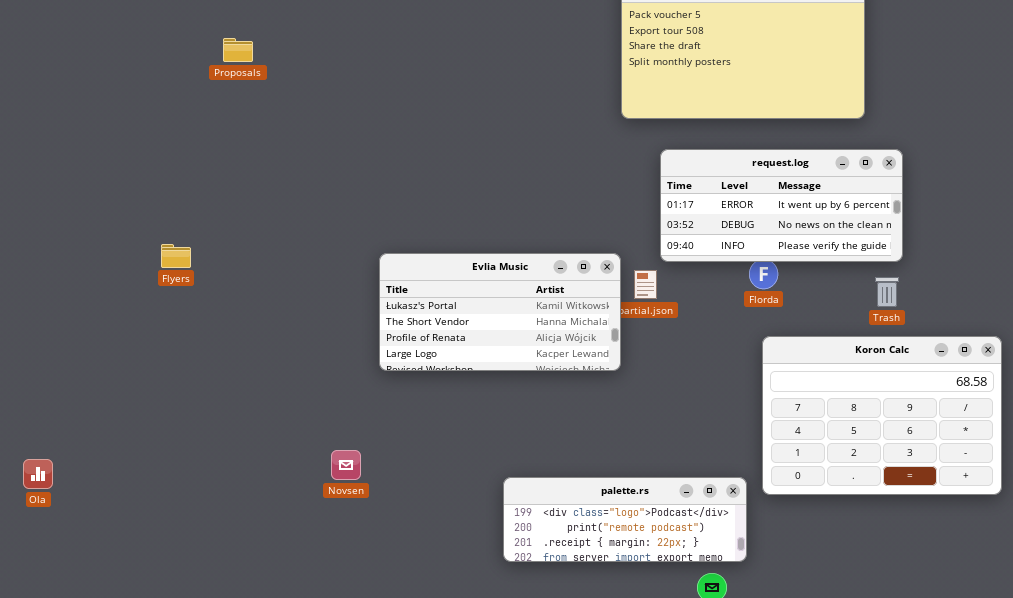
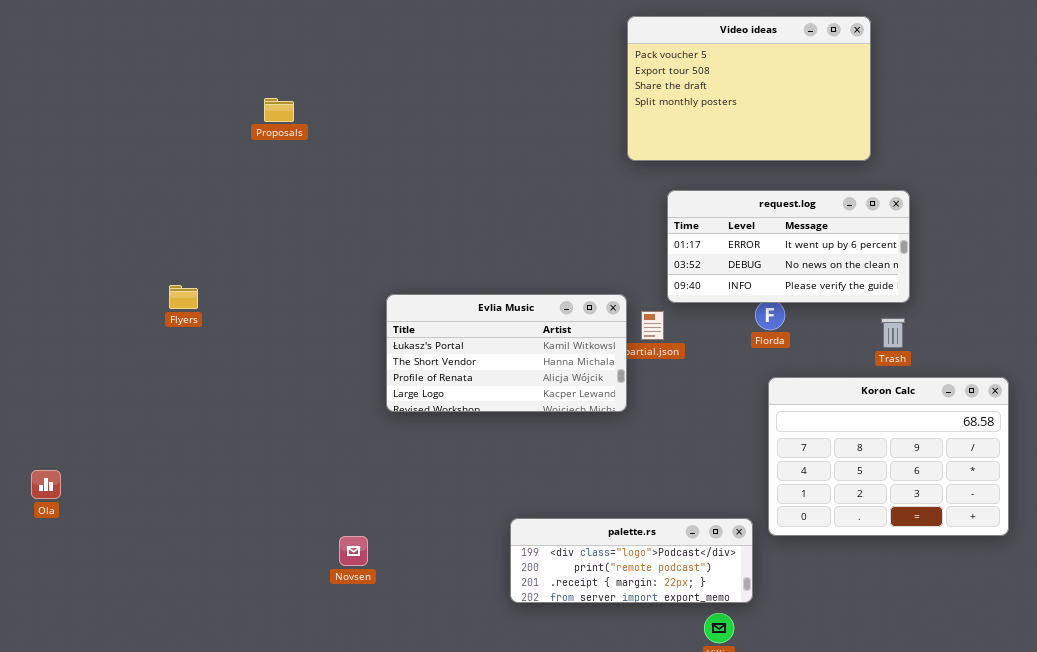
Proposals: [223,38,253,62] -> [264,98,294,122], moved
Novsen: [331,450,361,480] -> [339,536,368,566], moved
Ola: [23,459,53,489] -> [31,470,61,499], moved

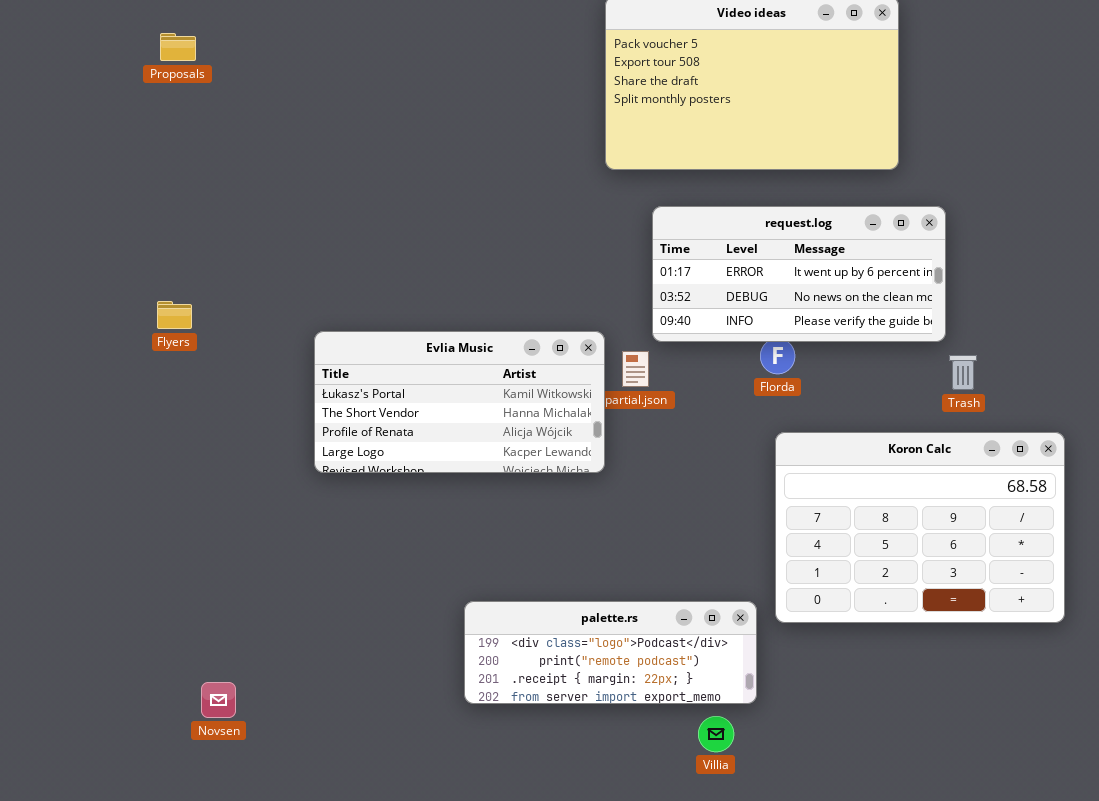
Proposals: [264,98,294,122] -> [160,33,196,61], moved
Flyers: [169,285,198,309] -> [157,301,192,329], moved
Trash: [881,318,905,348] -> [949,355,977,390], moved
Novsen: [339,536,368,566] -> [201,682,236,718], moved

